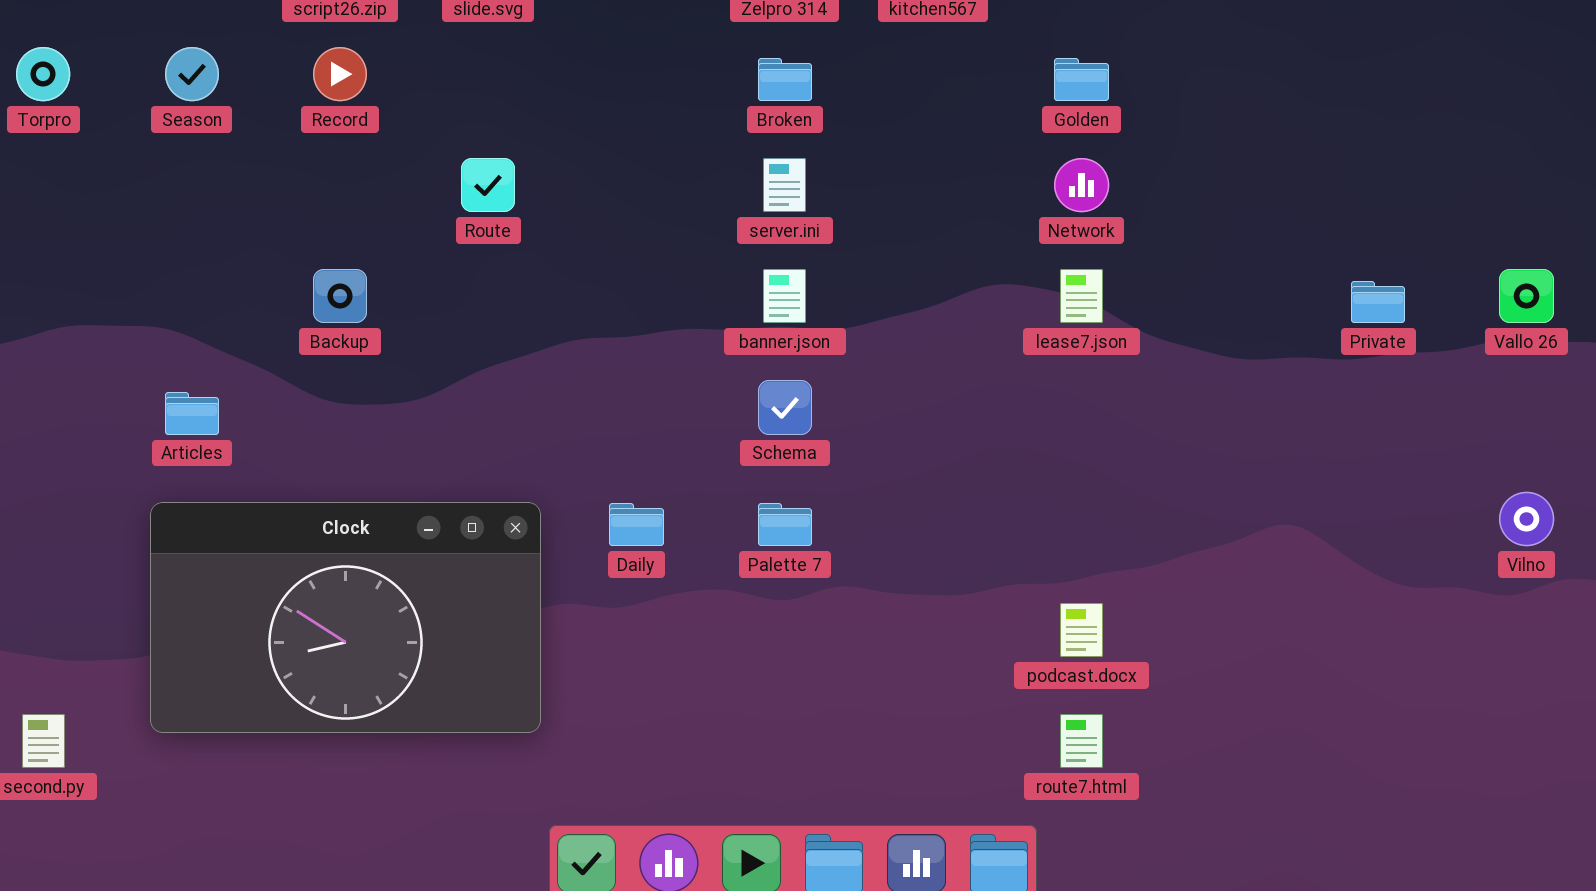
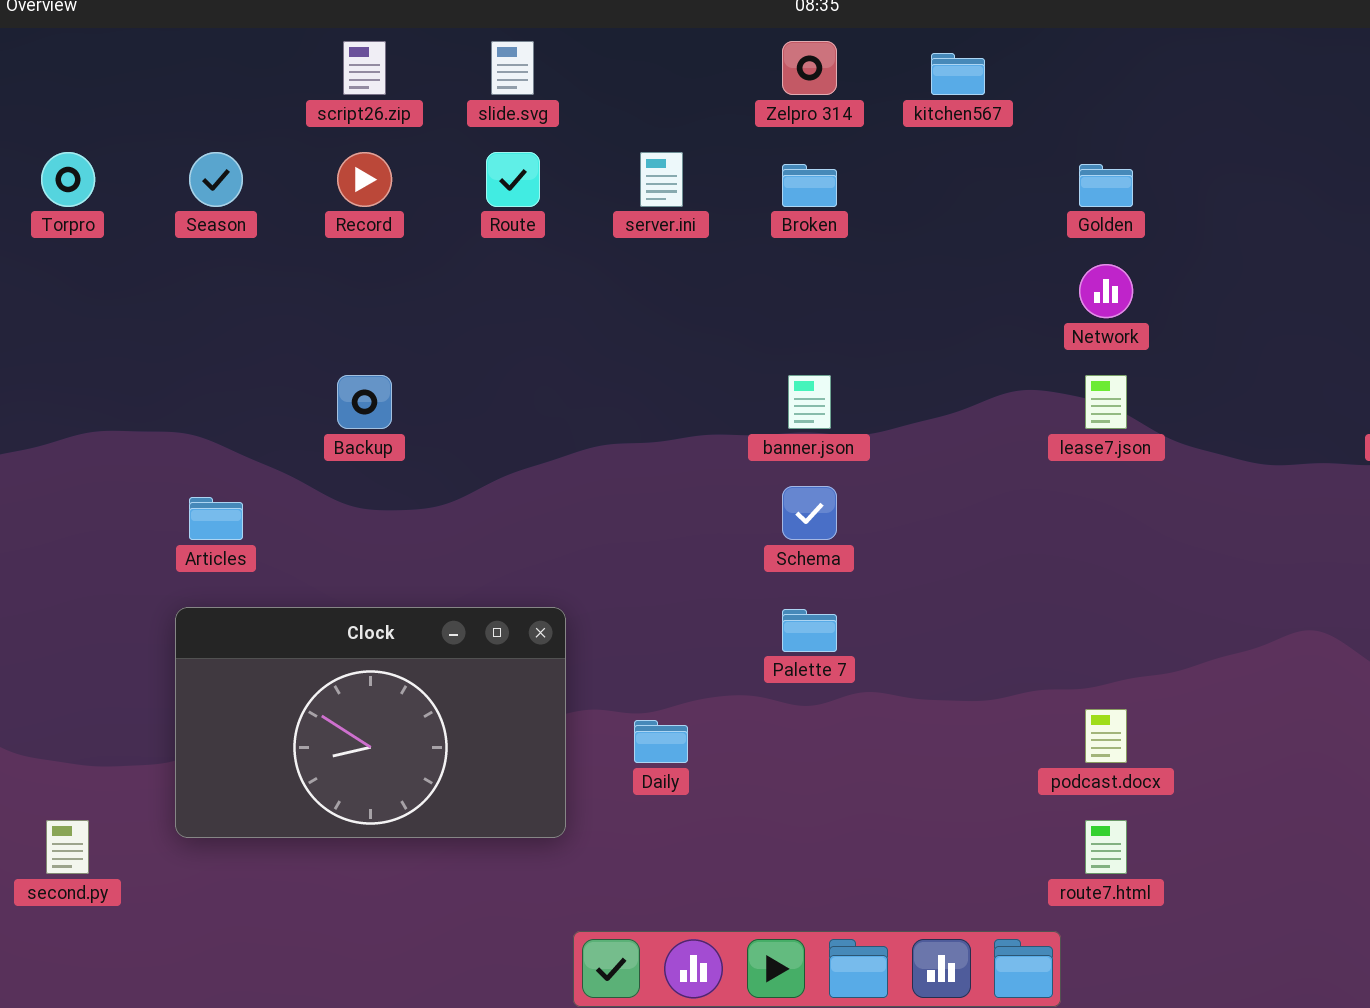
Route: [461,158,515,212] -> [486,152,540,207], moved
server.ini: [763,158,806,212] -> [640,152,683,207], moved
Daily: [609,503,664,546] -> [634,720,688,763], moved

